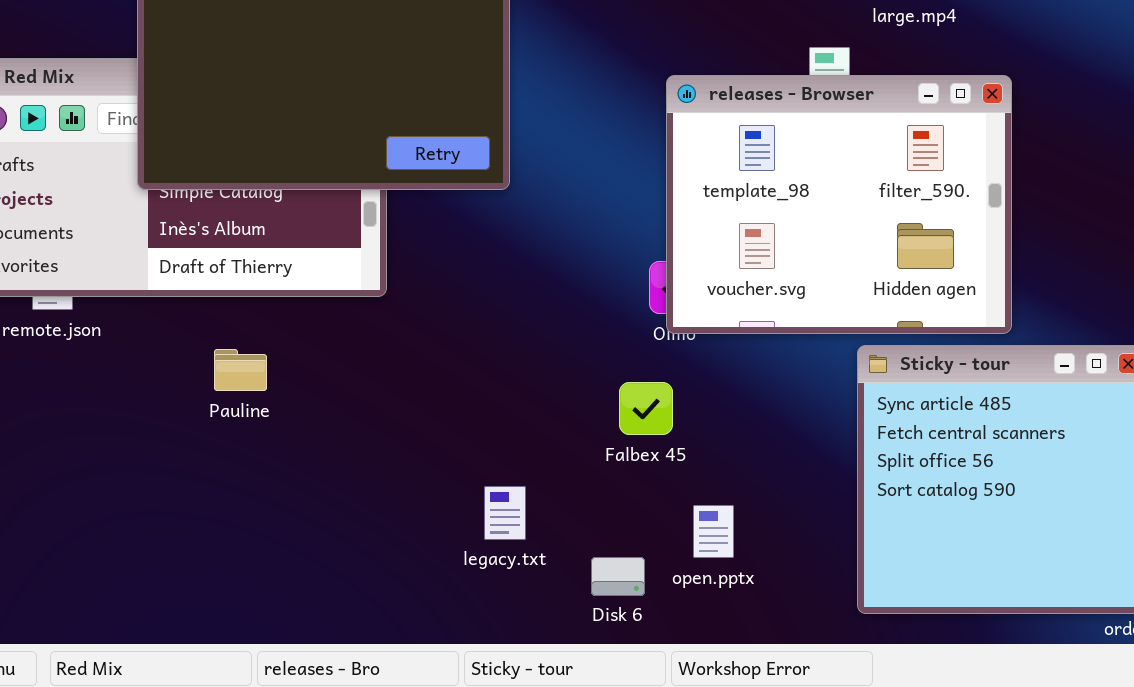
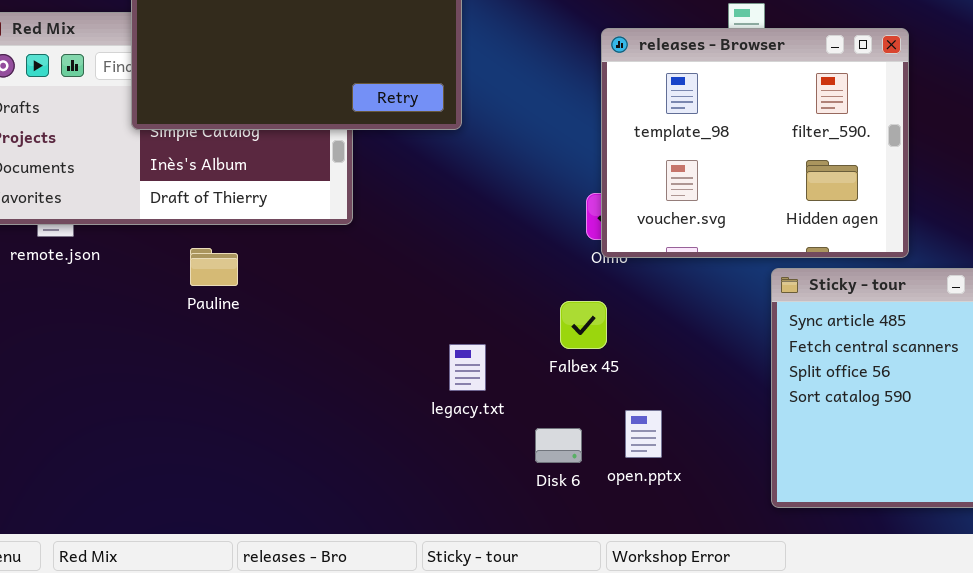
Pauline: [214,349,267,391] -> [190,248,238,286], moved
legacy.txt: [484,486,526,540] -> [449,344,486,391], moved
Disk 6: [591,557,645,596] -> [535,428,582,463], moved

